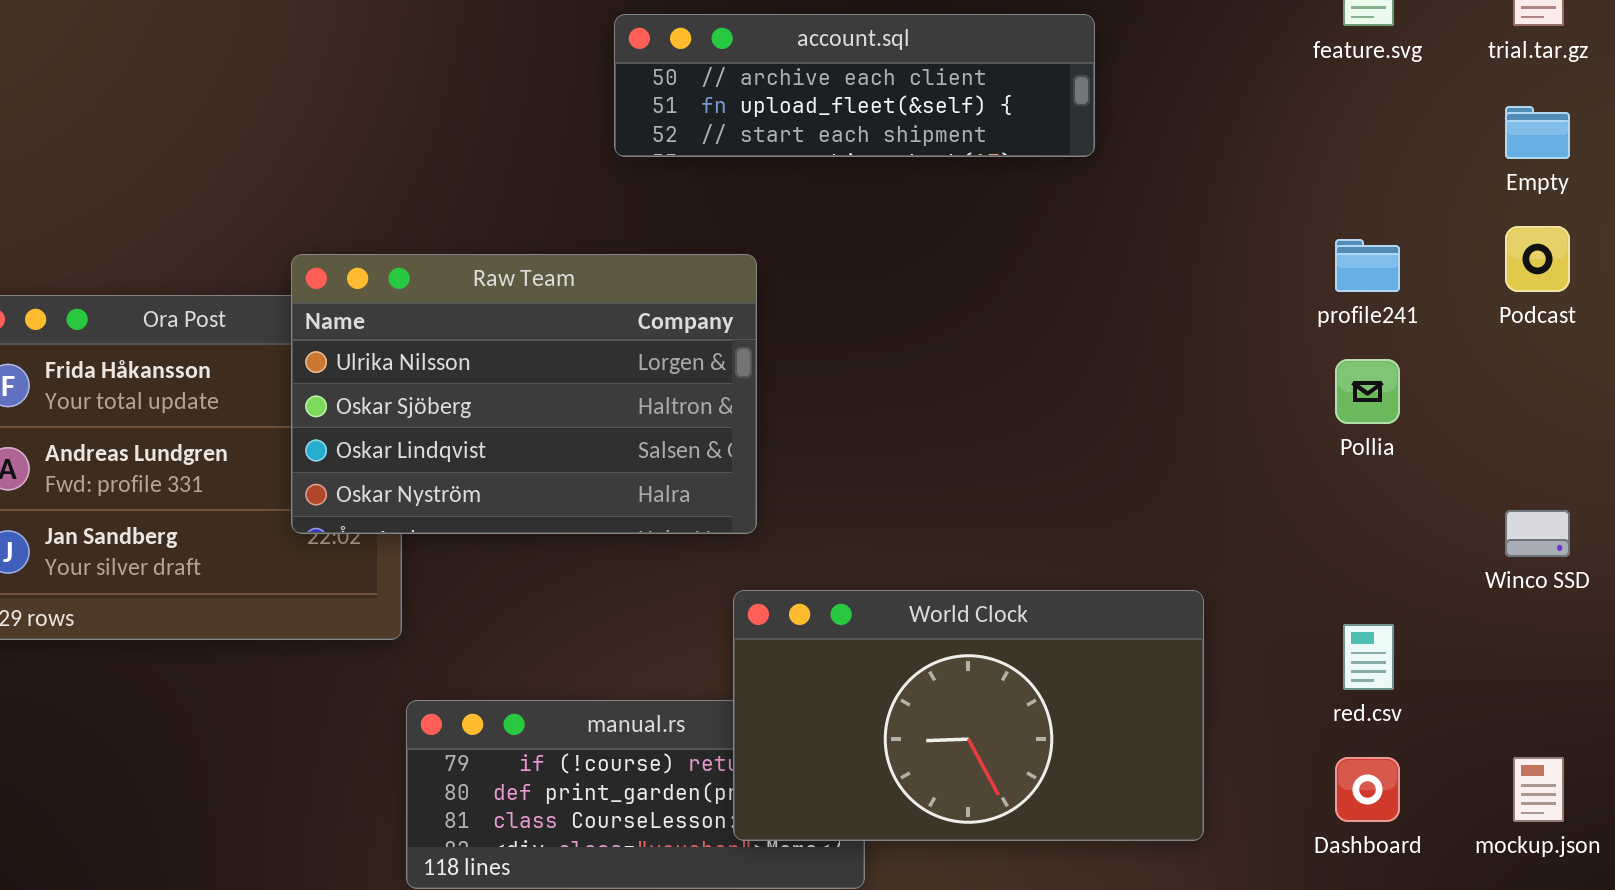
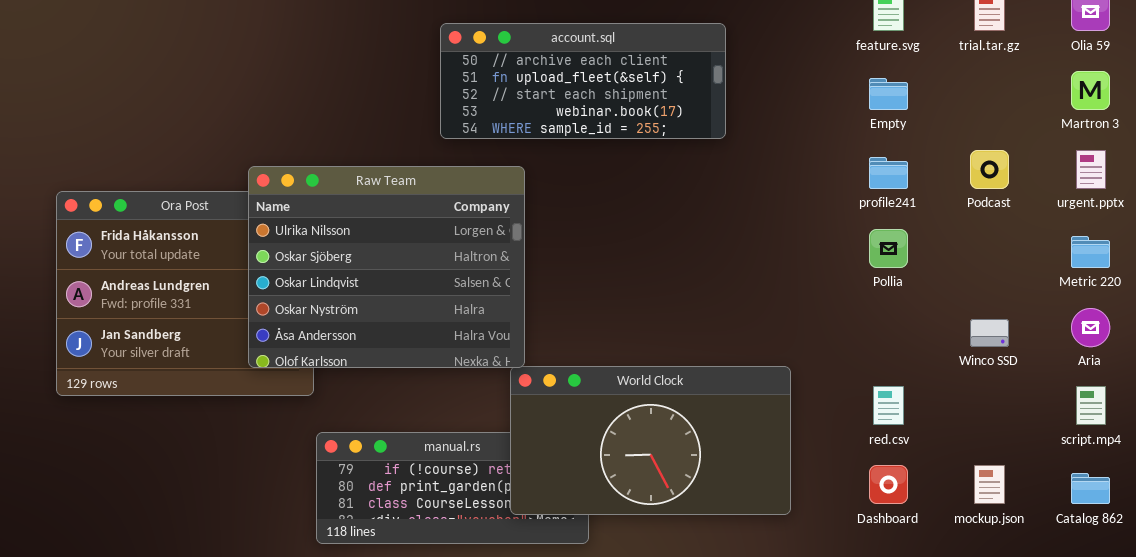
account.sql: [614,14,1095,157] -> [440,23,726,139], resized
Empty: [1505,106,1570,159] -> [869,78,908,110], moved
Raw Team: [291,254,757,534] -> [248,166,525,368], resized

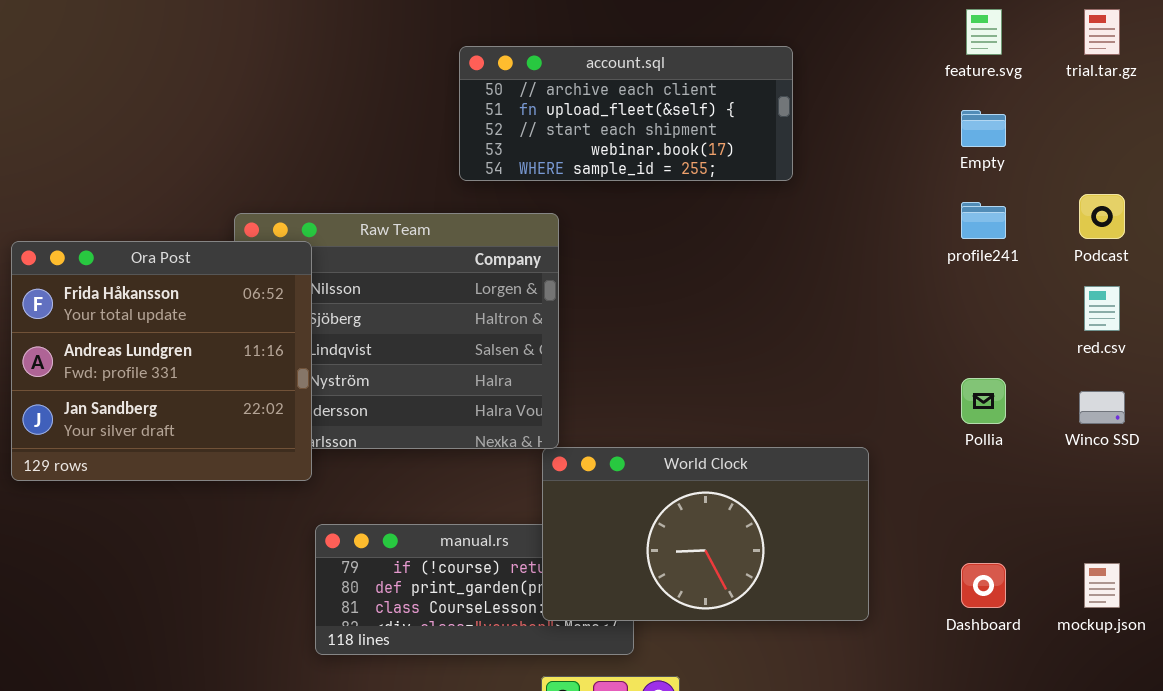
Ora Post: [56,191,314,396] -> [11,241,312,481], raised
Pollia: [869,229,908,268] -> [961,378,1006,424], moved
red.csv: [873,386,904,425] -> [1084,286,1120,331], moved

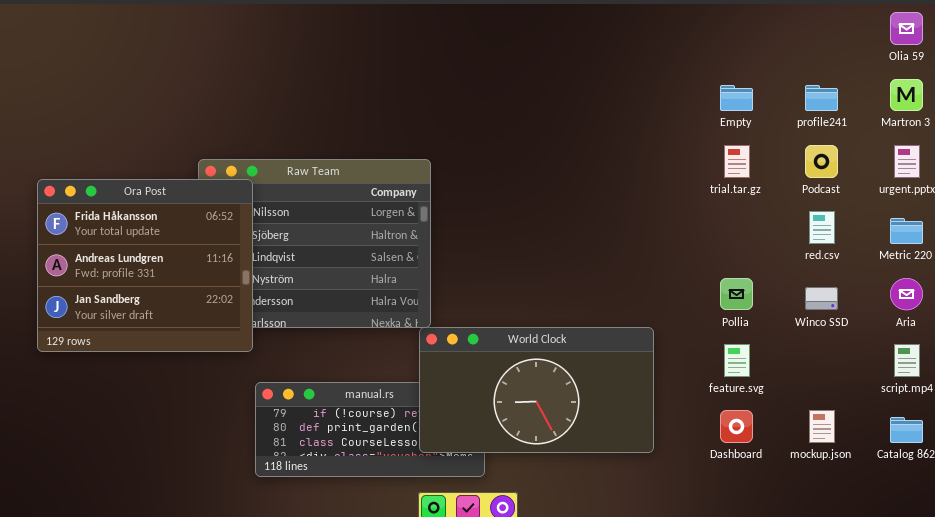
feature.svg: [966,9,1002,55] -> [724,344,750,377], moved
trial.tar.gz: [1084,9,1120,55] -> [724,145,750,178], moved
account.sql: [459,46,793,181] -> none, closed
profile241: [961,202,1006,239] -> [805,85,838,111], moved

